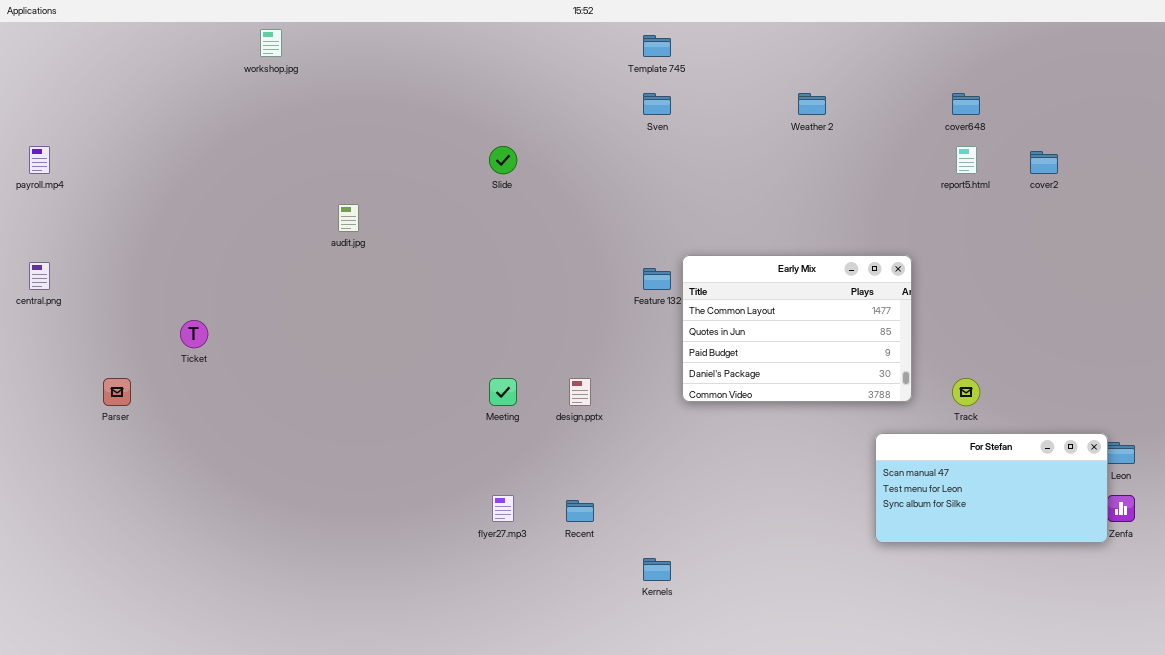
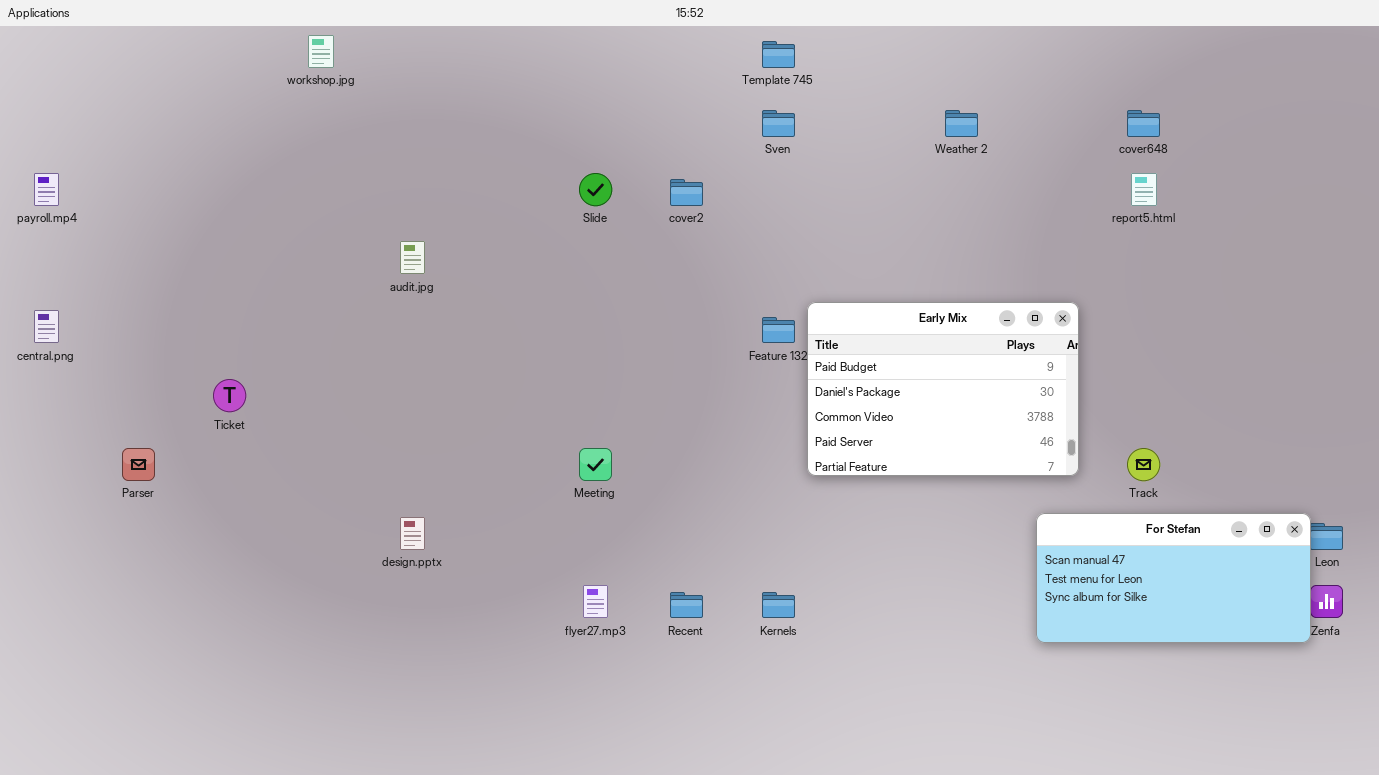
cover2: [1030,151,1058,174] -> [670,179,703,206], moved
Early Mix: [682,255,912,402] -> [807,302,1079,476], scrolled down 2 rows
design.pptx: [569,378,591,406] -> [400,517,425,550], moved
Kernels: [643,558,671,581] -> [762,592,795,618], moved

